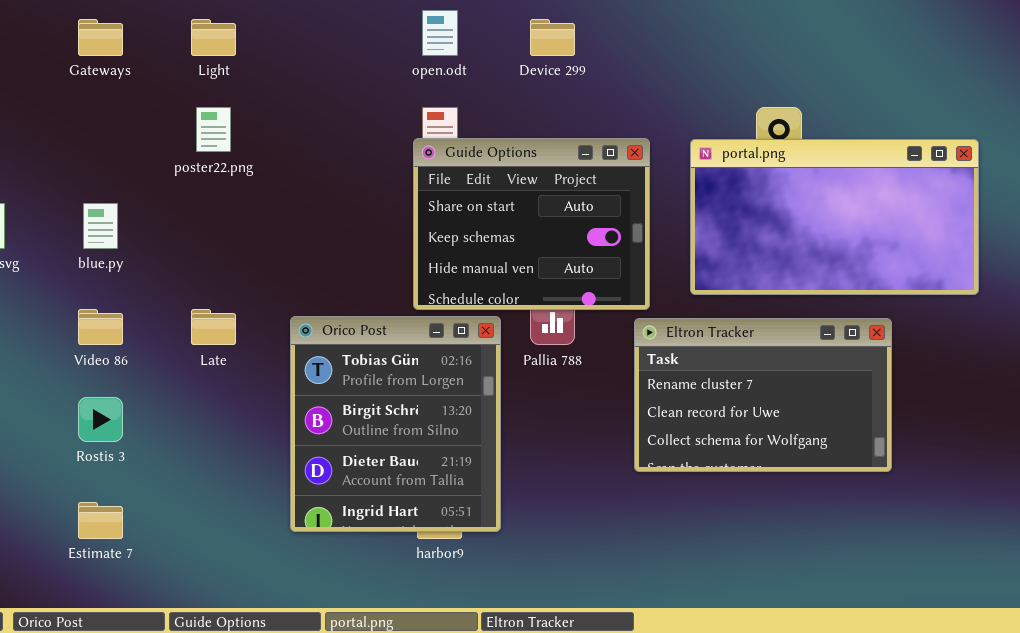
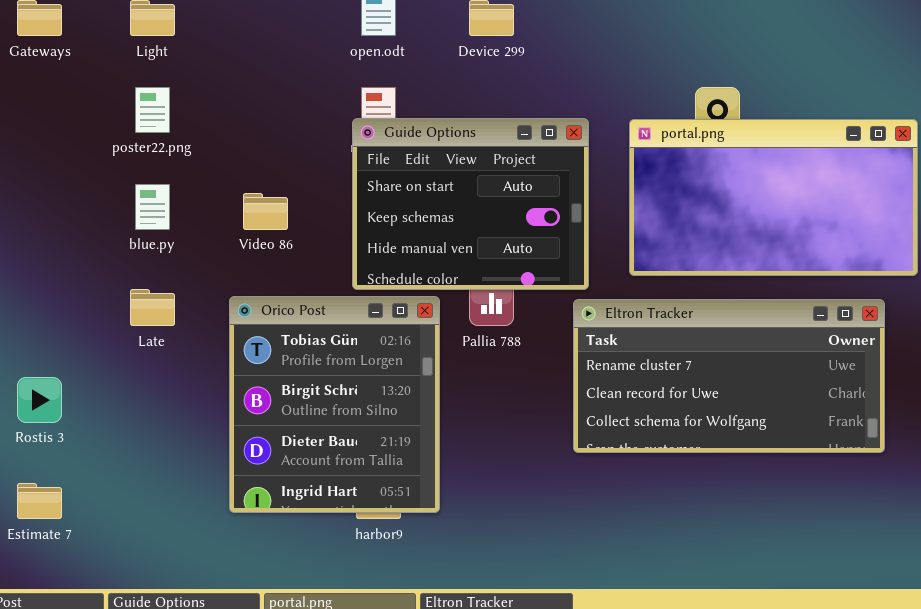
blue.py: [83,203,118,249] -> [135,184,170,230], moved
Video 86: [78,309,123,345] -> [243,193,288,230], moved
Eltron Tracker: [634,318,892,472] -> [573,299,885,453], resized

